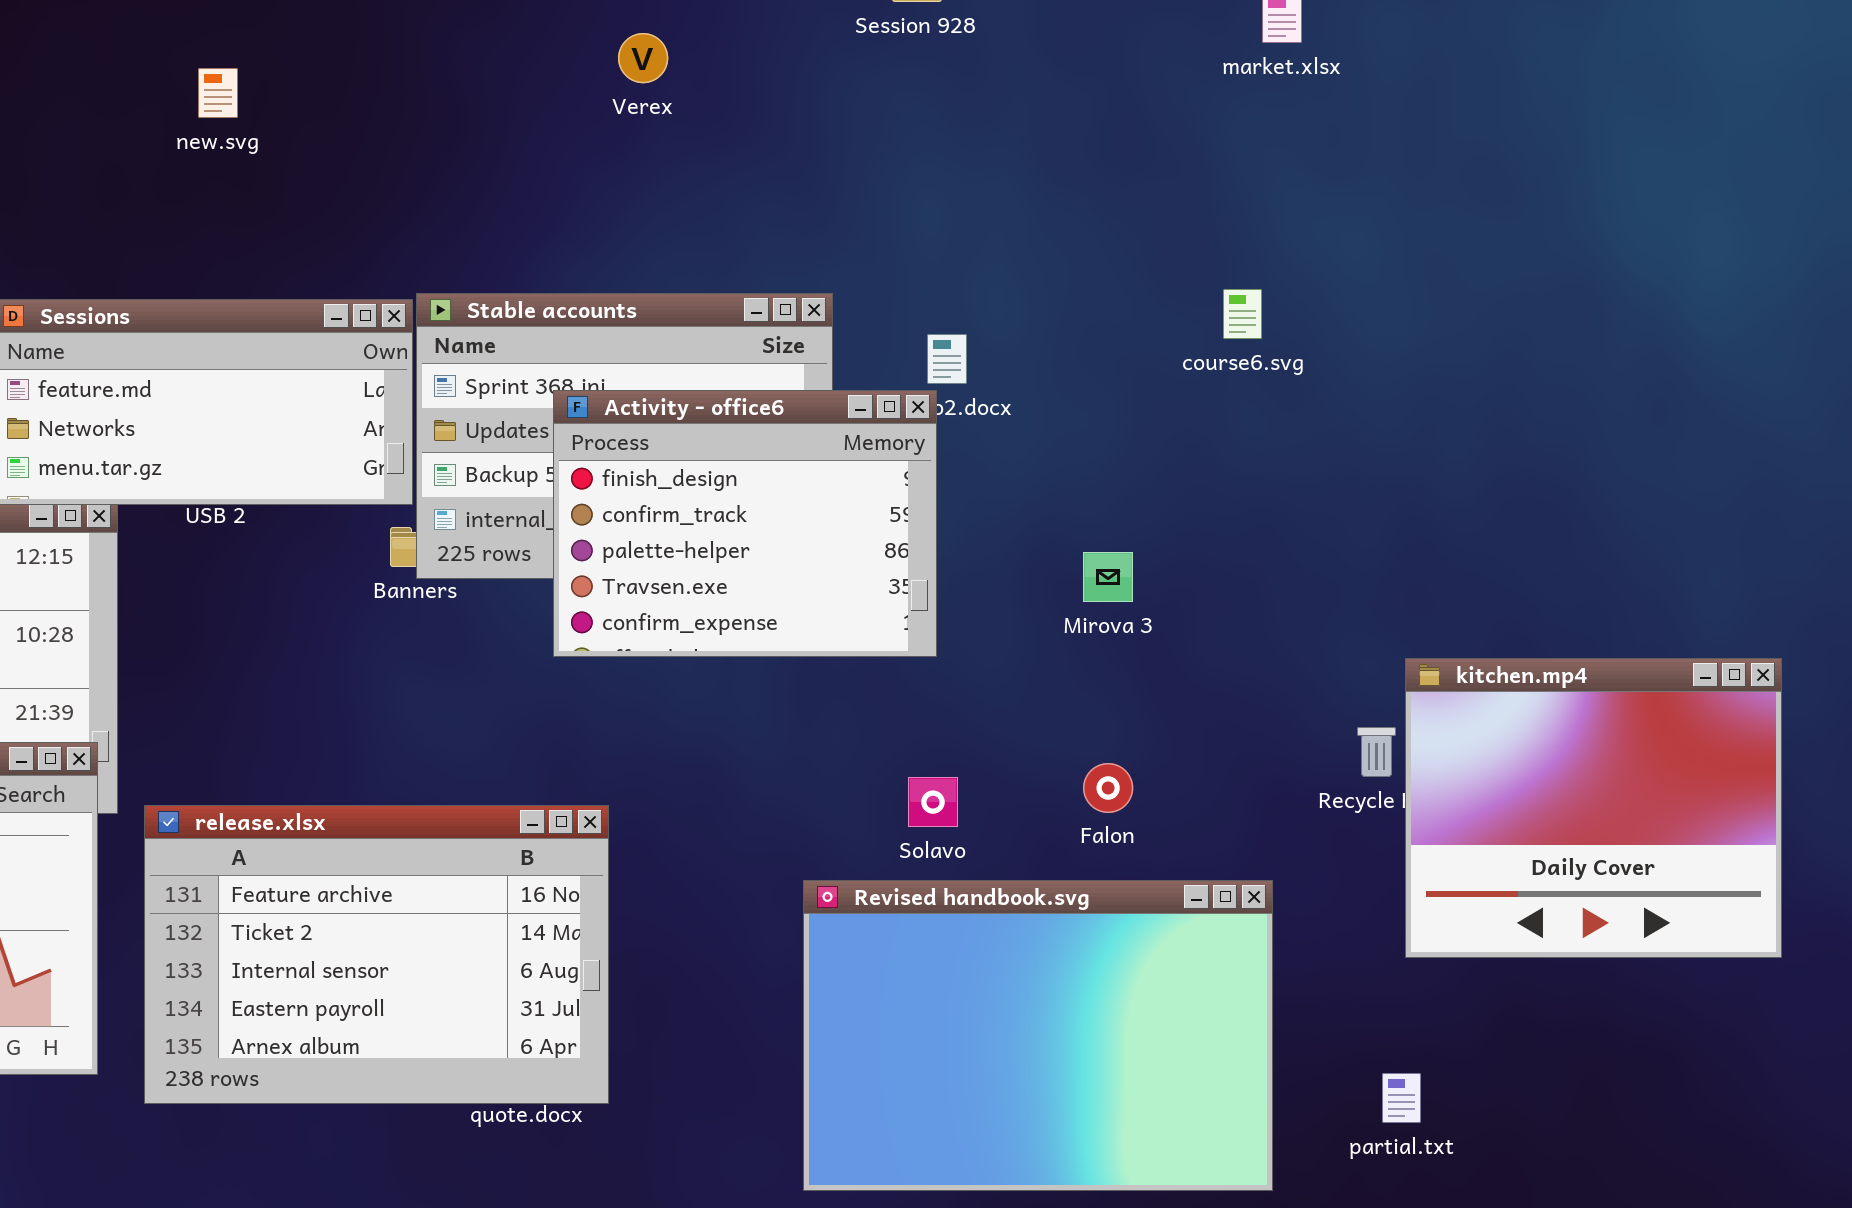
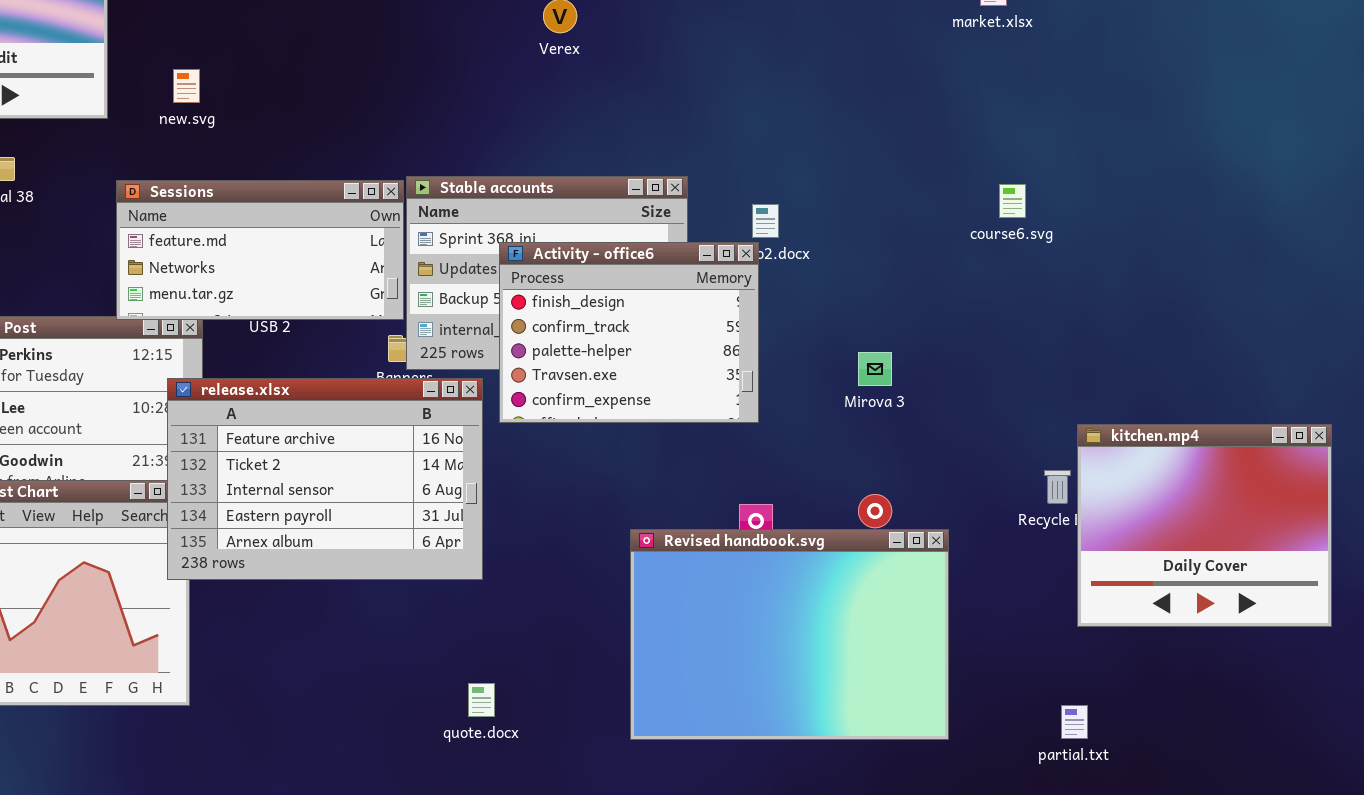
new.svg: [198,68,238,118] -> [173,69,200,103], moved
course6.svg: [1223,289,1262,339] -> [999,184,1026,218], moved
release.xlsx: [144,805,609,1104] -> [167,378,483,580], moved
Revised handbook.svg: [803,880,1273,1191] -> [630,529,949,740], moved

